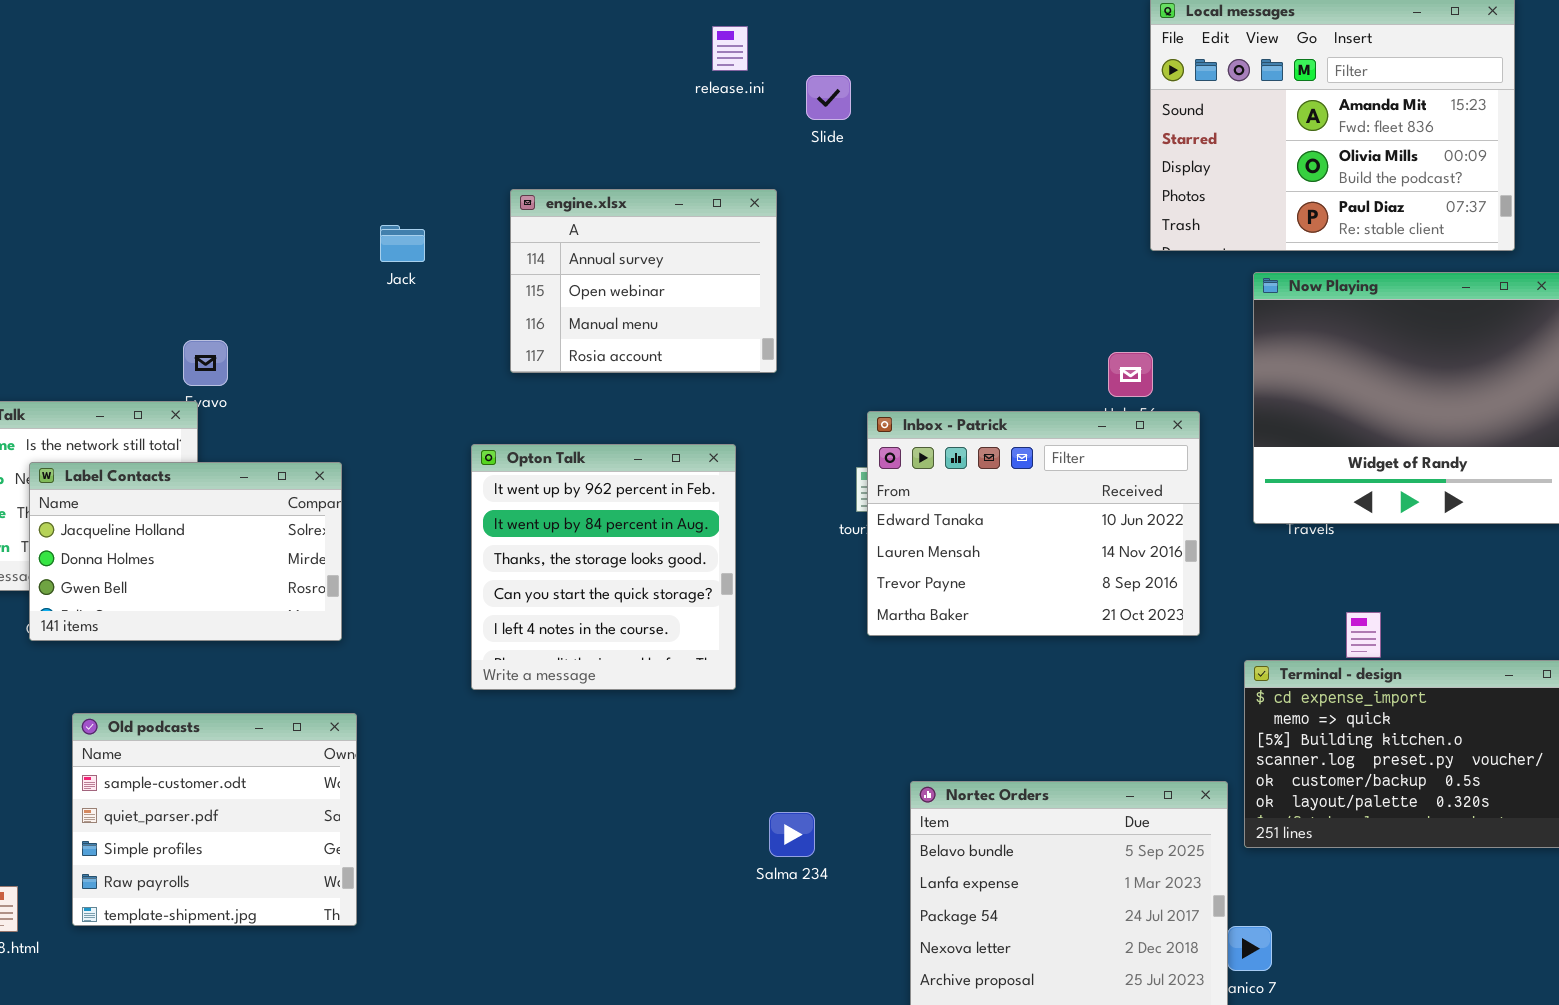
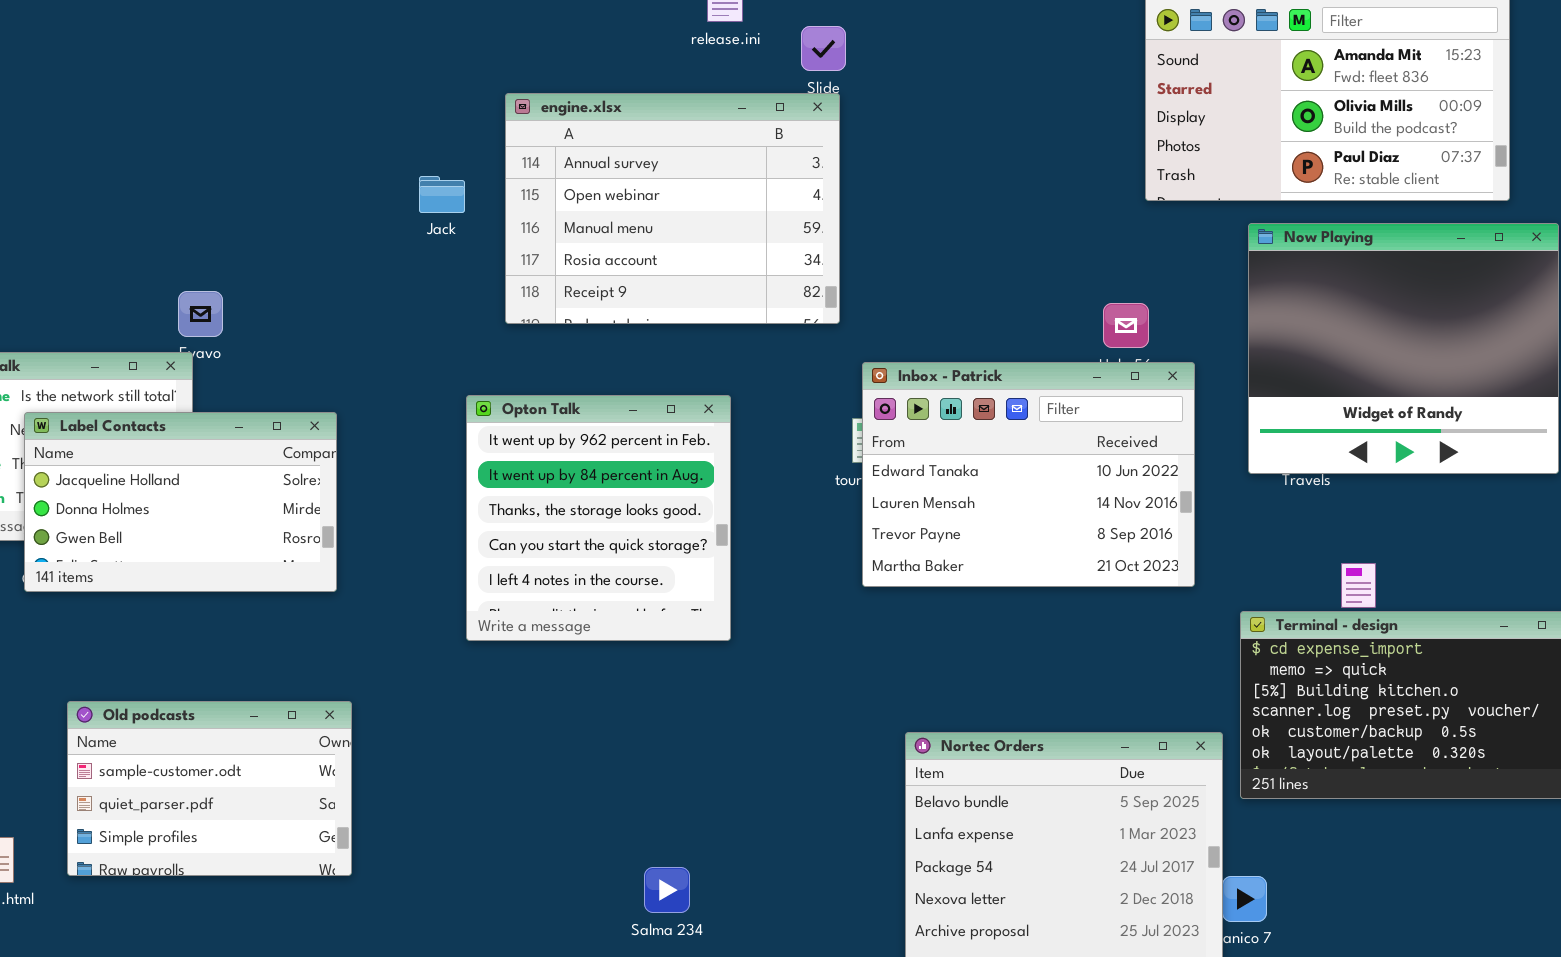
engine.xlsx: [510,189,777,373] -> [505,93,840,324], resized
Jack: [380,225,425,262] -> [419,176,465,213], moved
Old podcasts: [72,713,357,926] -> [67,701,352,876], resized
Salma 234: [769,812,815,857] -> [644,867,690,913], moved

